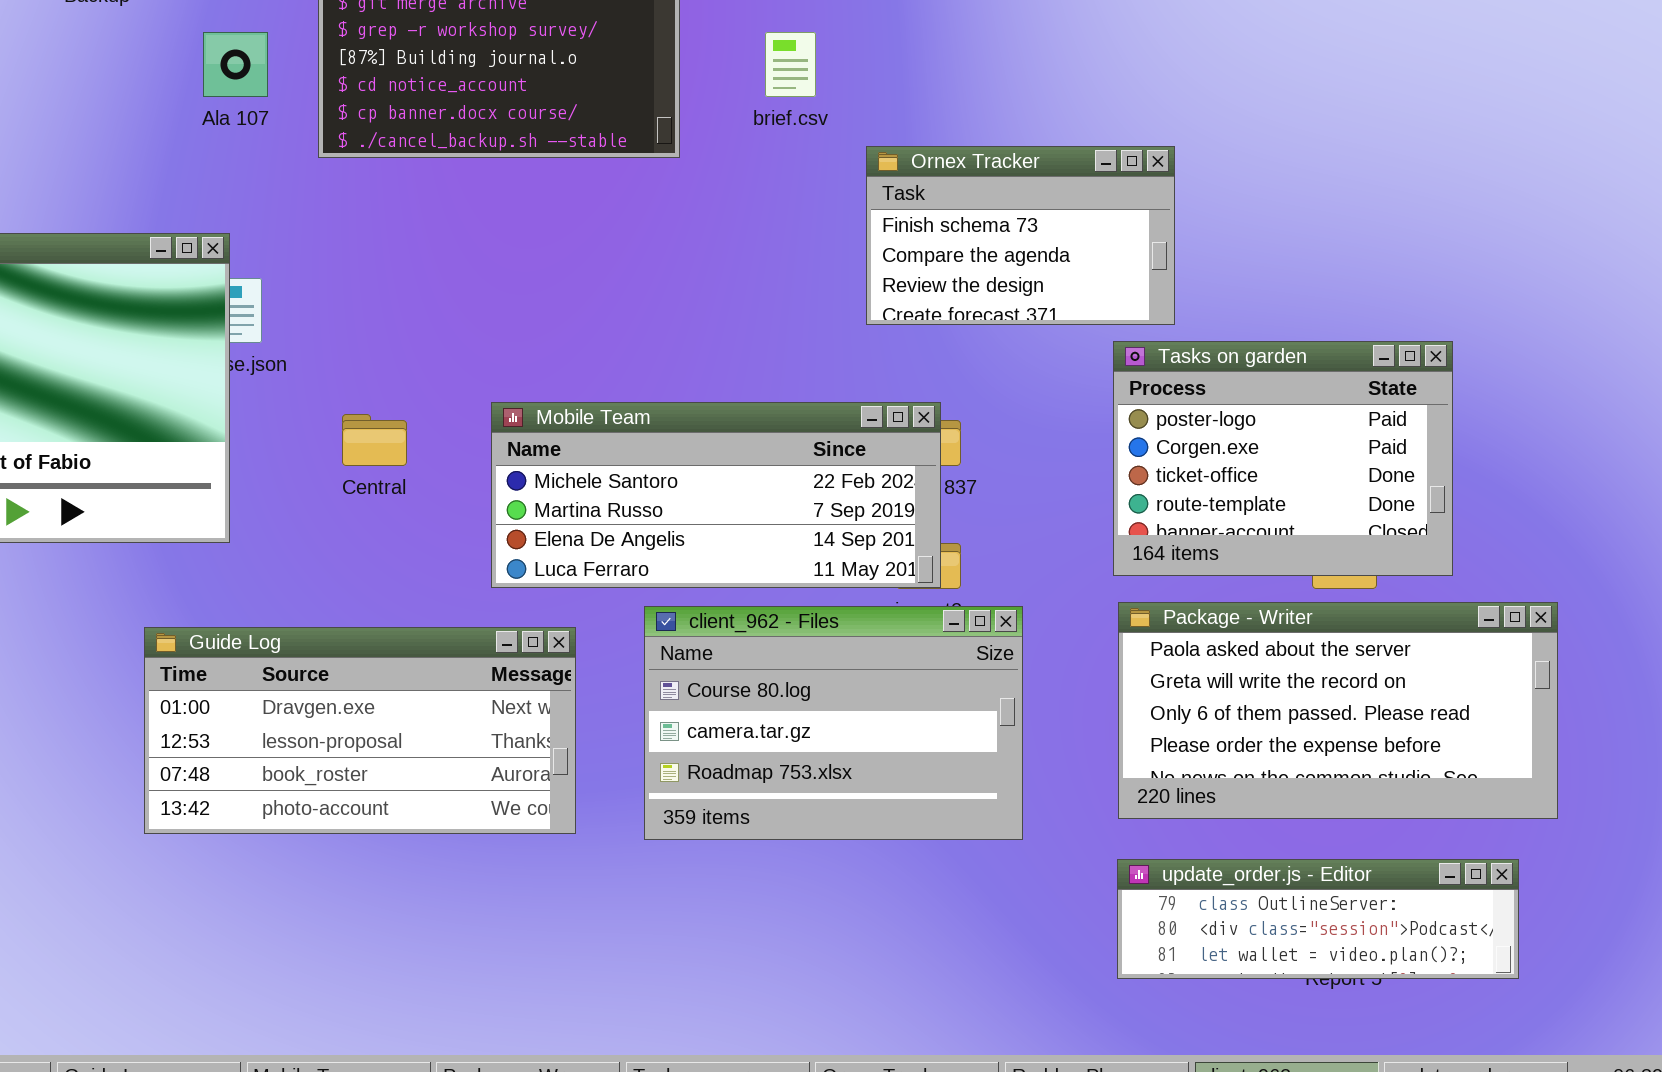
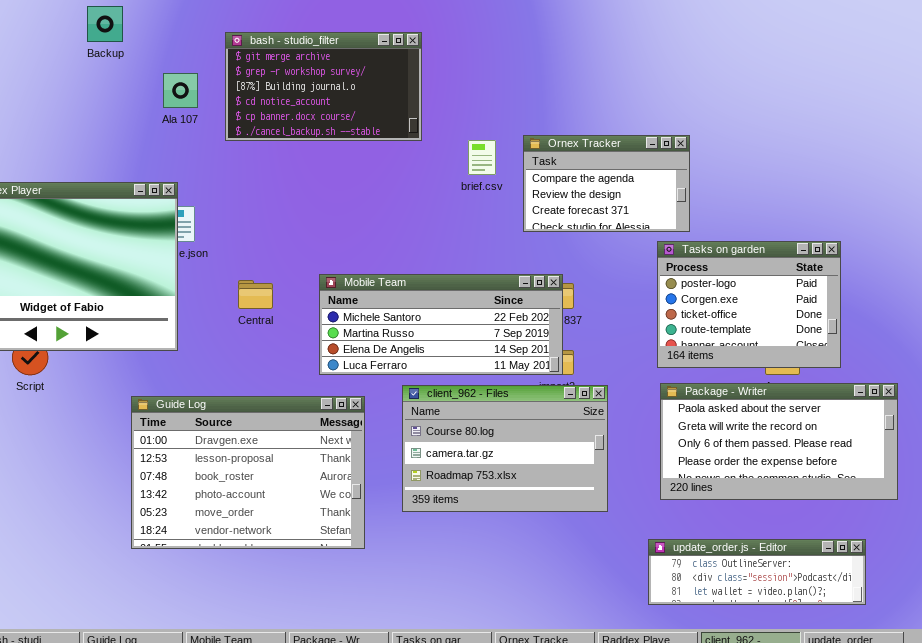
brief.csv: [765,32,816,97] -> [468,140,496,175], moved
Ornex Tracker: [866,146,1175,325] -> [523,135,690,232], scrolled down 1 row
Guide Log: [144,627,576,834] -> [131,396,365,549], resized
update_order.js - Editor: [1117,859,1519,979] -> [648,539,866,605], moved

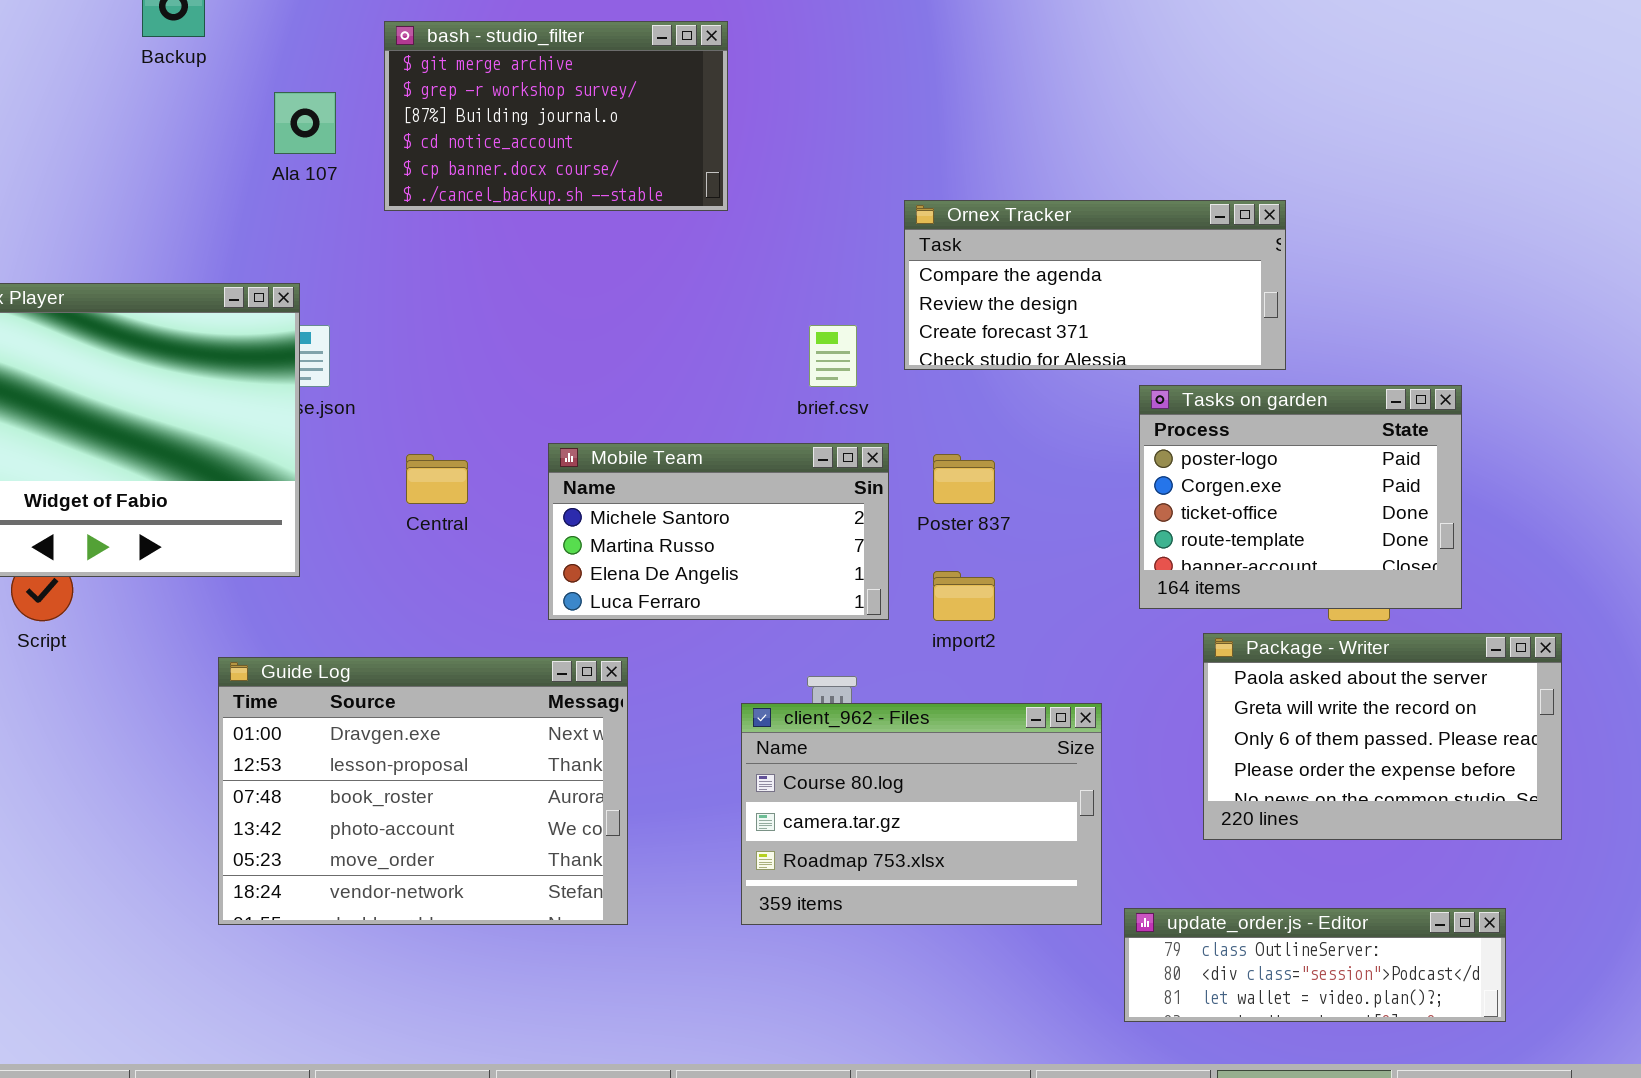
Ornex Tracker: [523,135,690,232] -> [904,200,1286,370], resized
brief.csv: [468,140,496,175] -> [809,325,857,387], moved
Mobile Team: [319,274,563,375] -> [548,443,889,620], resized
Package - Writer: [660,383,898,500] -> [1203,633,1562,840], resized
client_962 - Files: [402,385,608,512] -> [741,703,1102,925], moved

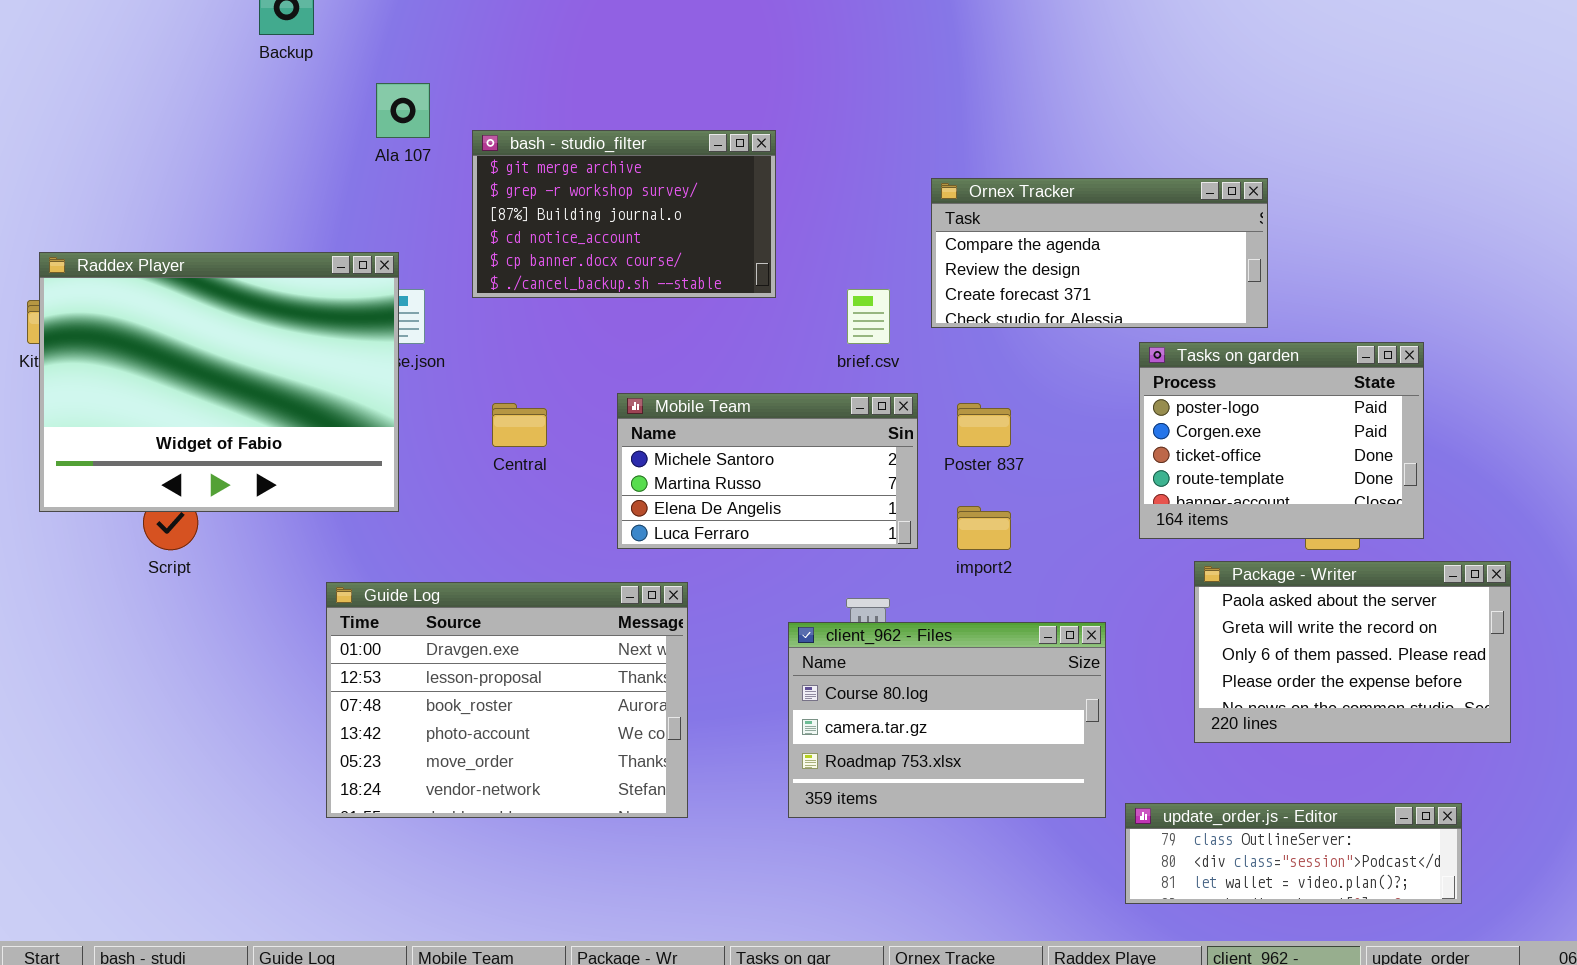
bash - studio_filter: [384,21,728,211] -> [472,130,776,298], moved

